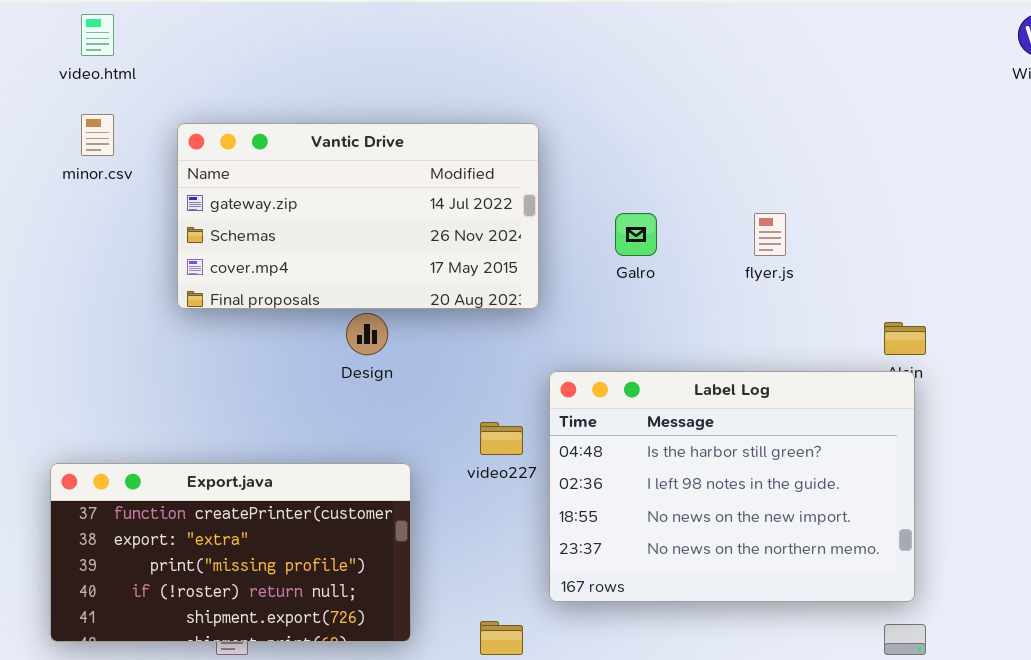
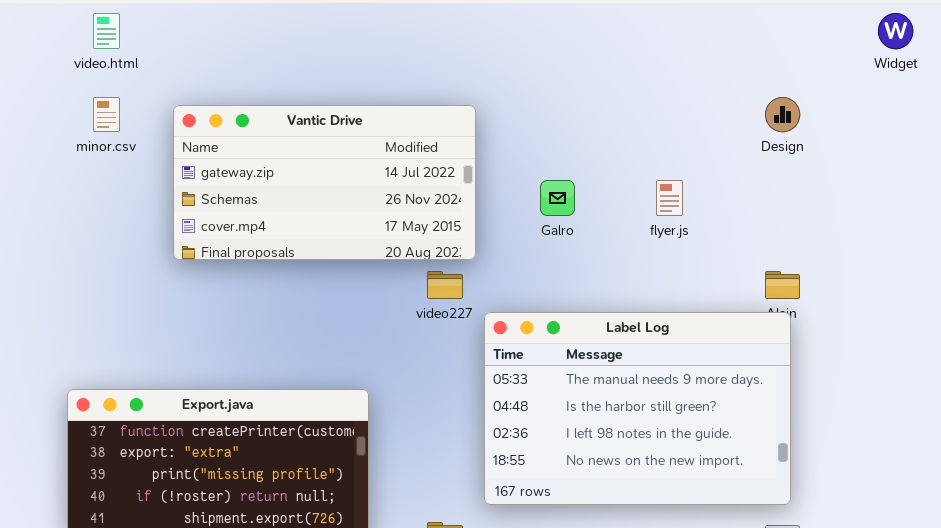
Design: [346,313,388,355] -> [765,97,800,132], moved
Label Log: [549,371,915,602] -> [484,312,791,505], scrolled up 1 row
video227: [480,422,523,455] -> [427,271,463,299], moved

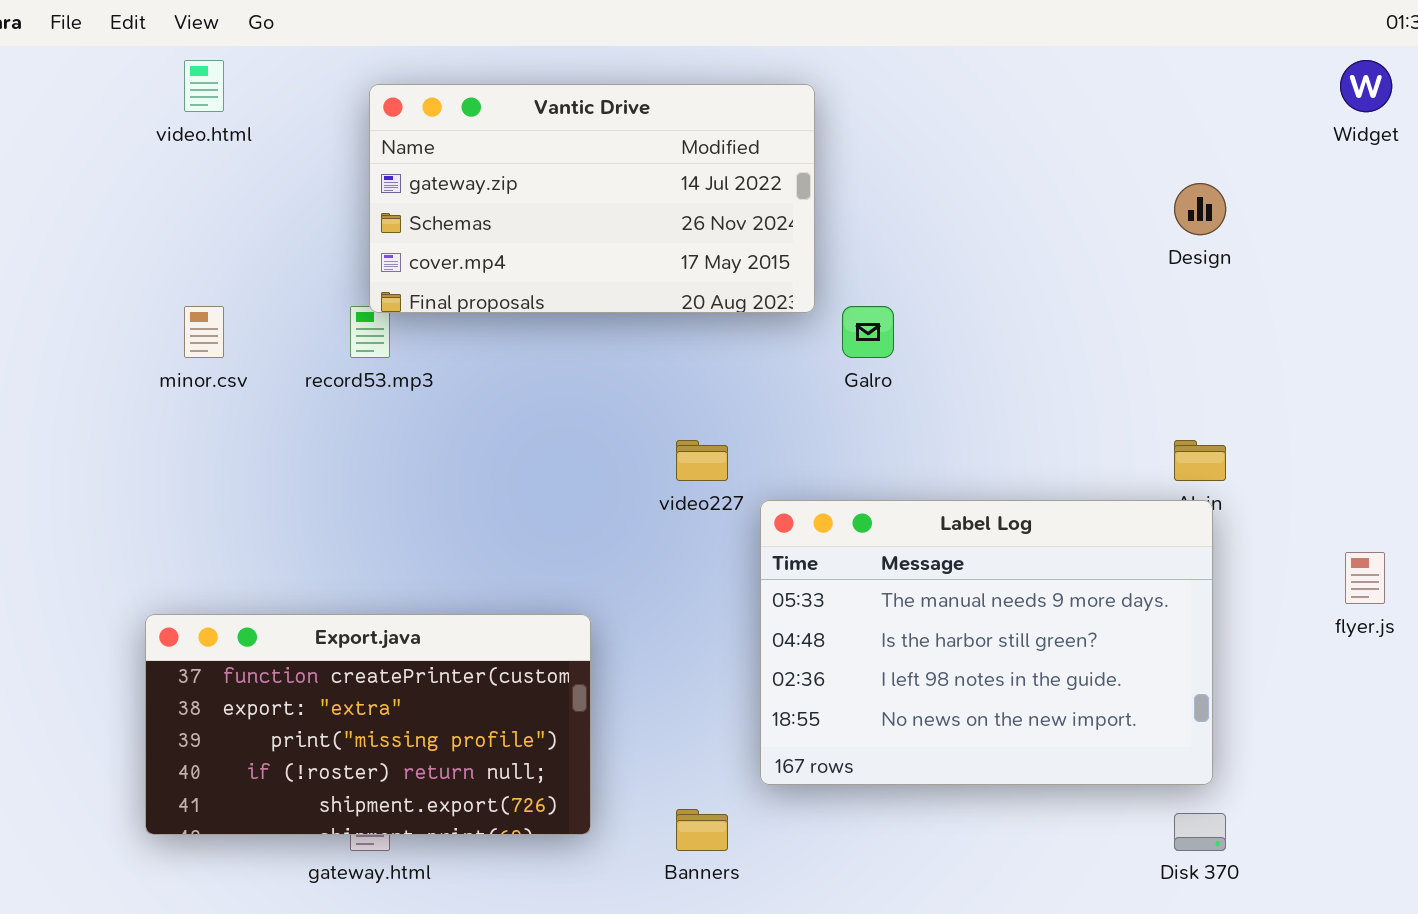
minor.csv: [93,97,120,132] -> [184,306,224,358], moved
Vantic Drive: [173,105,476,260] -> [369,84,815,313], moved
flyer.js: [656,180,683,216] -> [1345,552,1385,604], moved

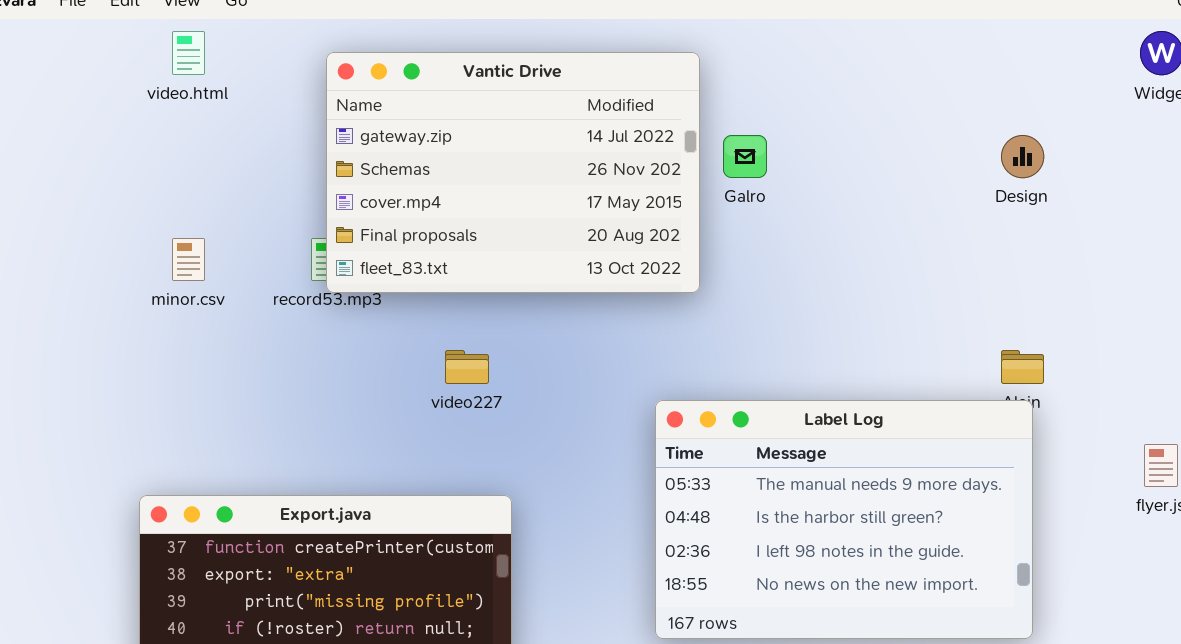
Vantic Drive: [369,84,815,313] -> [326,52,700,293], resized
Galro: [842,306,894,358] -> [723,135,767,178], moved
video227: [676,440,728,481] -> [445,350,489,384], moved

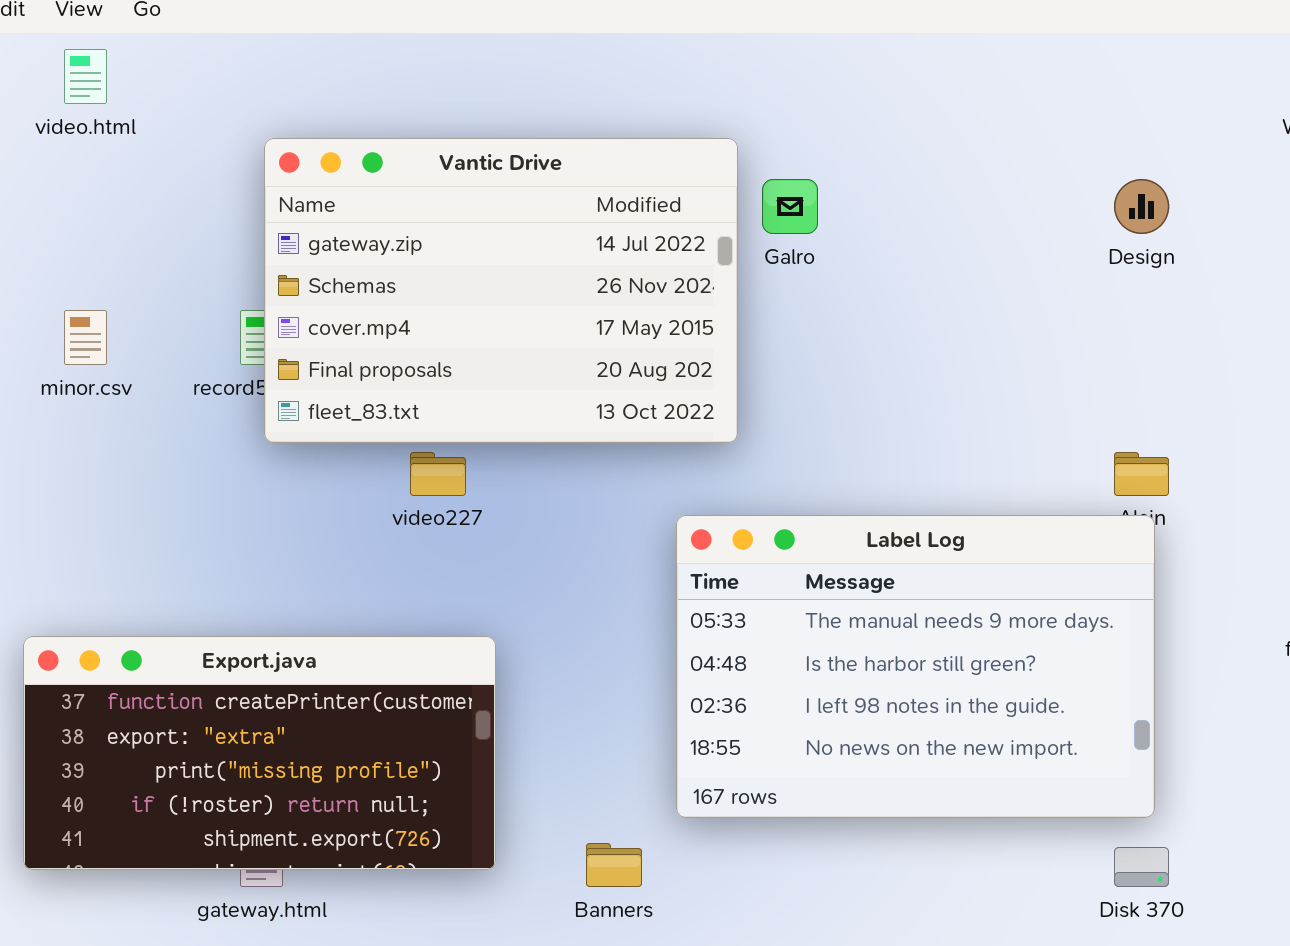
Vantic Drive: [326,52,700,293] -> [264,138,738,443], moved

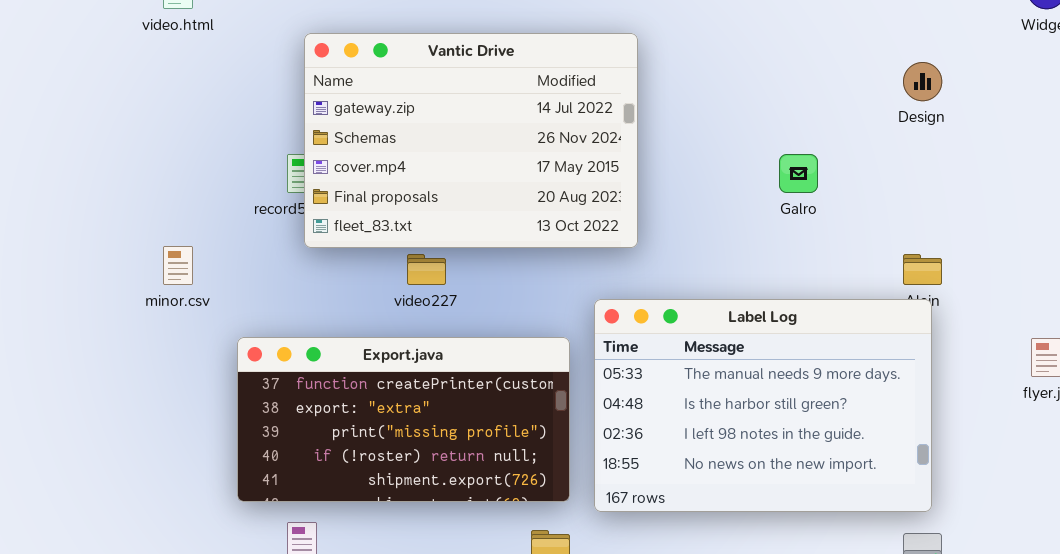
Galro: [762,179,818,234] -> [779,154,818,193], moved
minor.csv: [64,310,107,365] -> [163,246,193,285], moved
Export.java: [23,636,496,870] -> [237,337,570,502], moved

